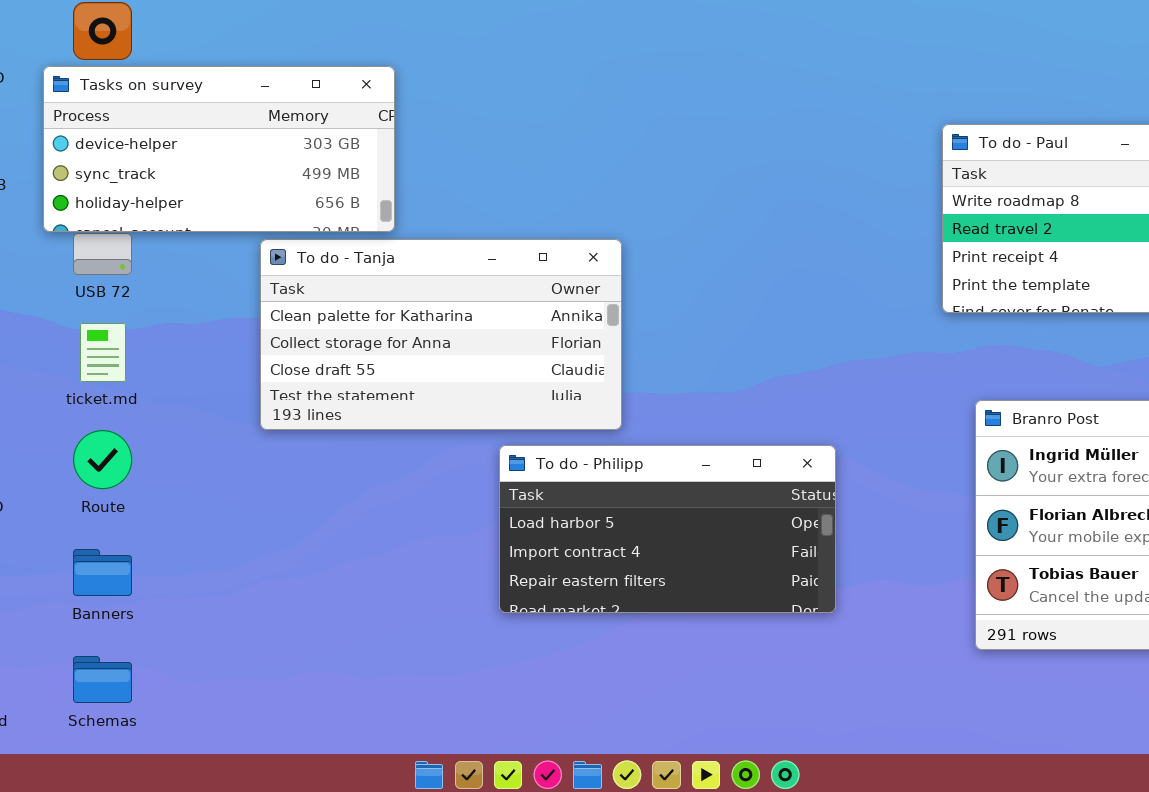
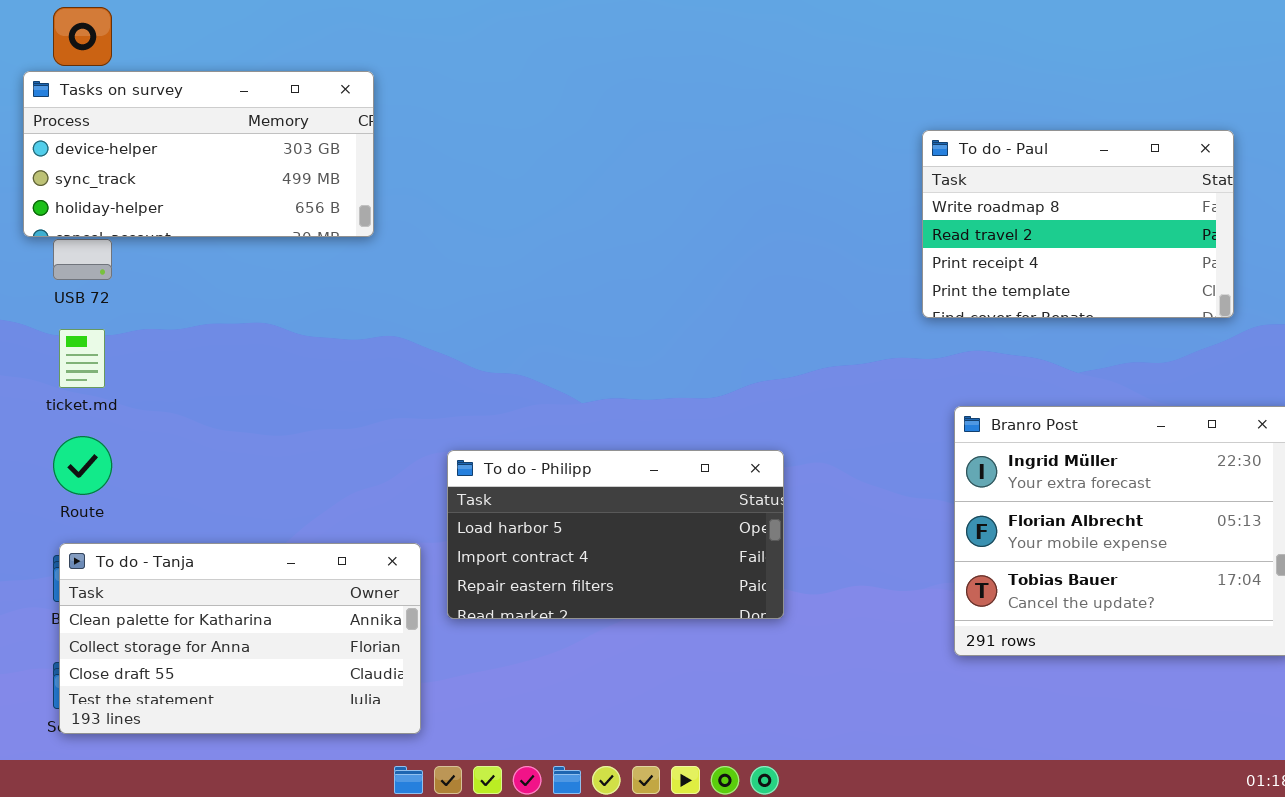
To do - Tanja: [260,239,622,430] -> [59,543,421,734], moved
To do - Philipp: [499,445,836,613] -> [447,450,784,619], moved

